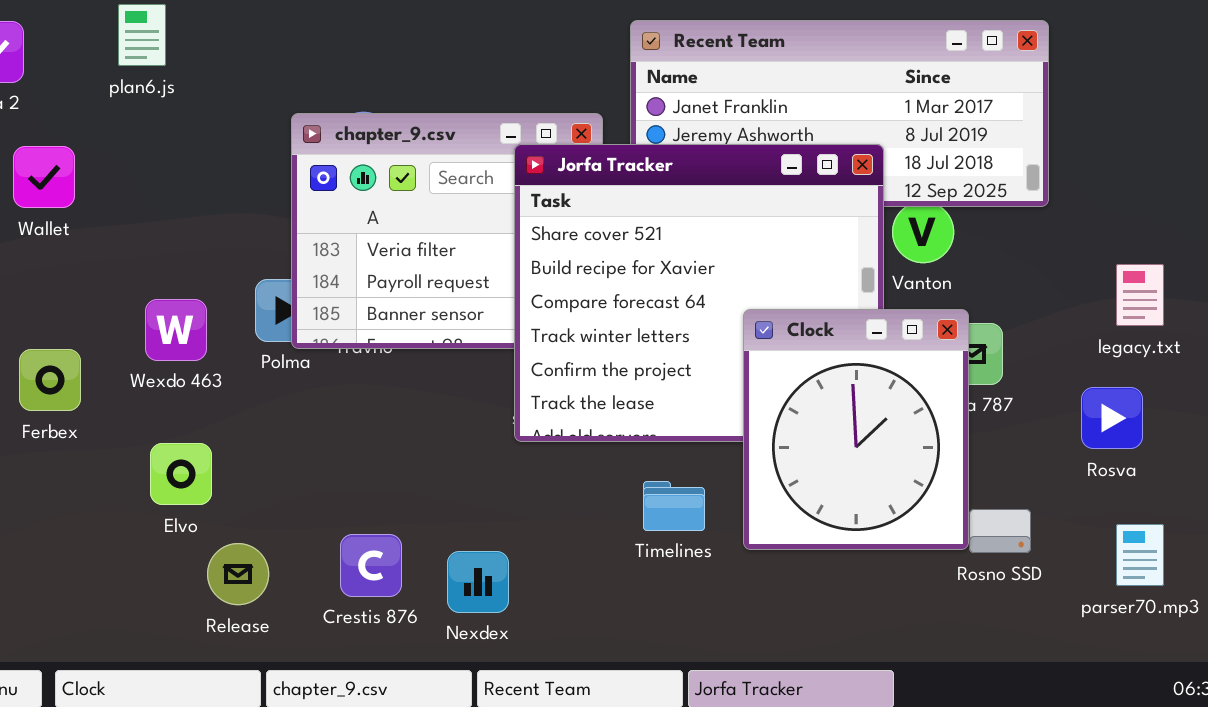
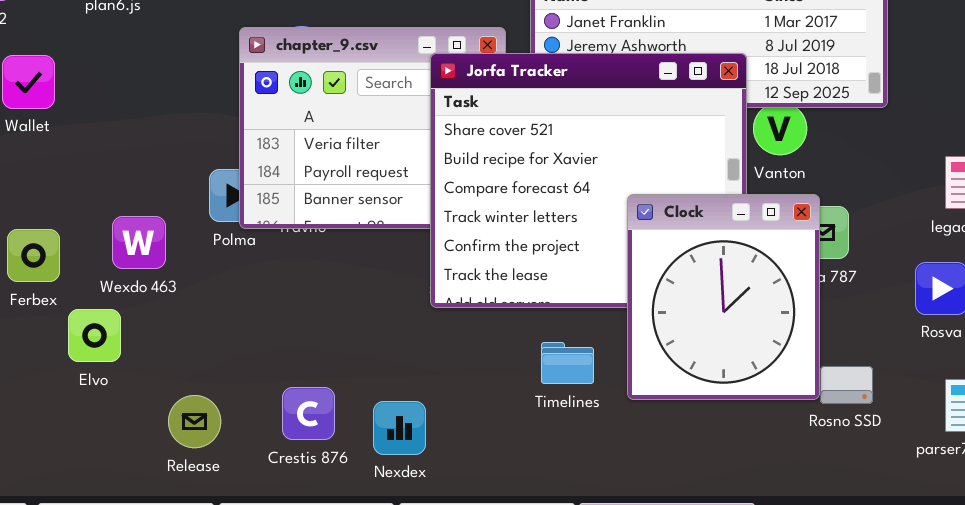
Wexdo 463: [145,299,207,361] -> [112,216,166,269], moved
Elvo: [150,443,212,505] -> [68,309,121,362], moved

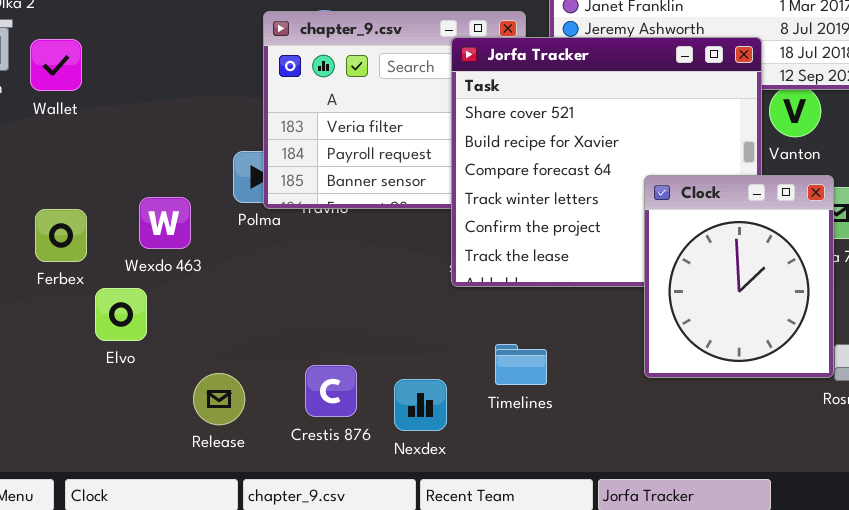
Timelines: [541,342,594,384] -> [495,344,547,385], moved

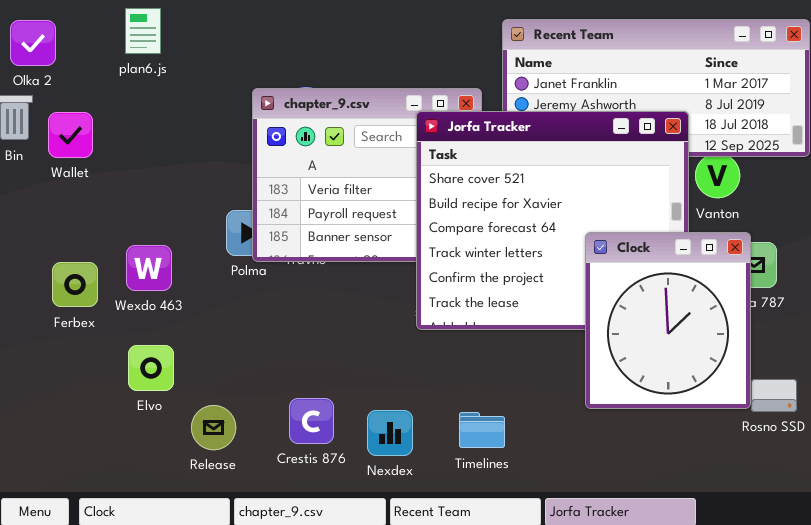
Wexdo 463: [139,197,191,249] -> [126,245,172,291], moved
Elvo: [95,288,147,341] -> [128,345,174,391], moved
Timelines: [495,344,547,385] -> [459,412,505,448], moved

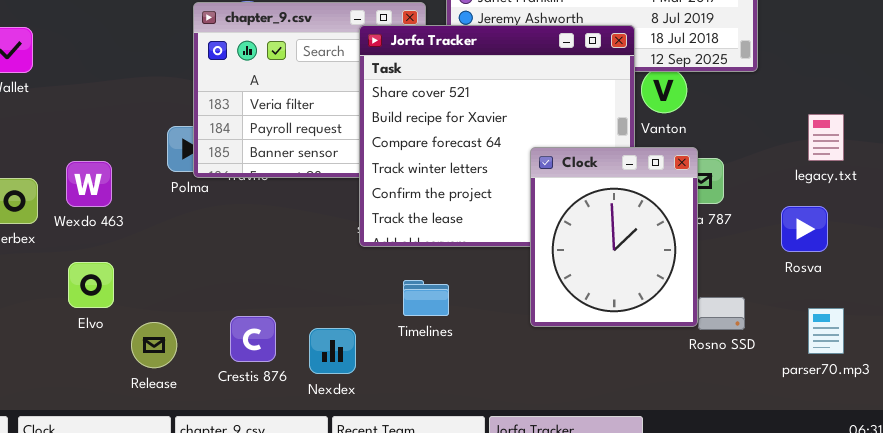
Timelines: [459,412,505,448] -> [403,280,449,316], moved

